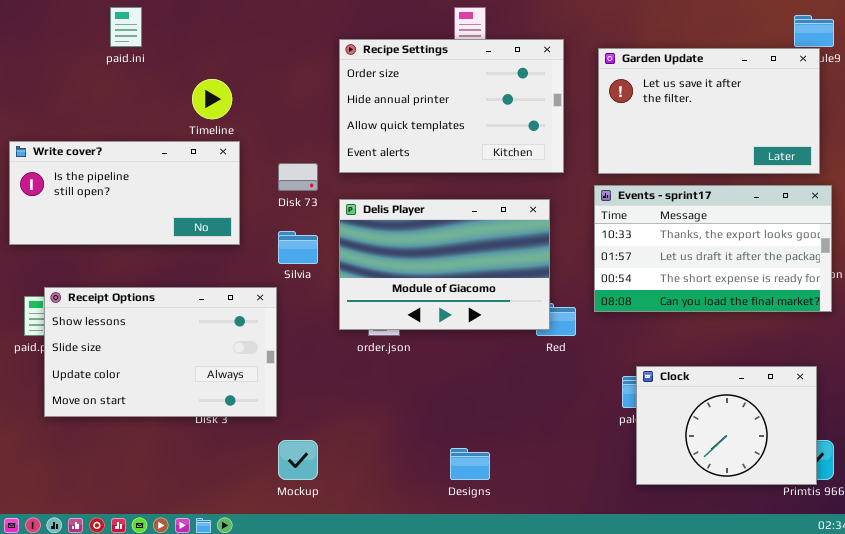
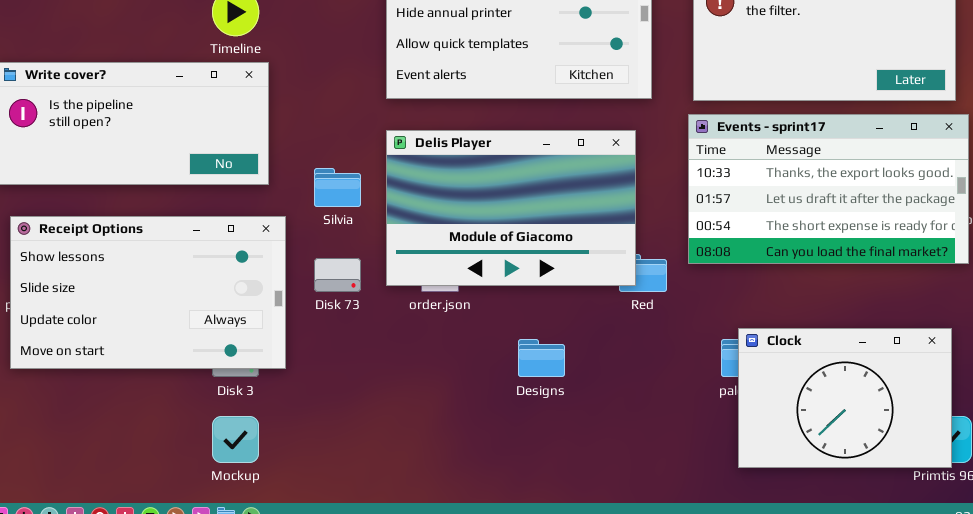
Disk 73: [278,163,318,191] -> [314,258,361,292], moved
Receipt Options: [44,287,277,417] -> [10,216,286,369], moved
Mockup: [278,440,318,480] -> [212,416,259,463], moved
Designs: [450,448,490,480] -> [518,339,565,377], moved

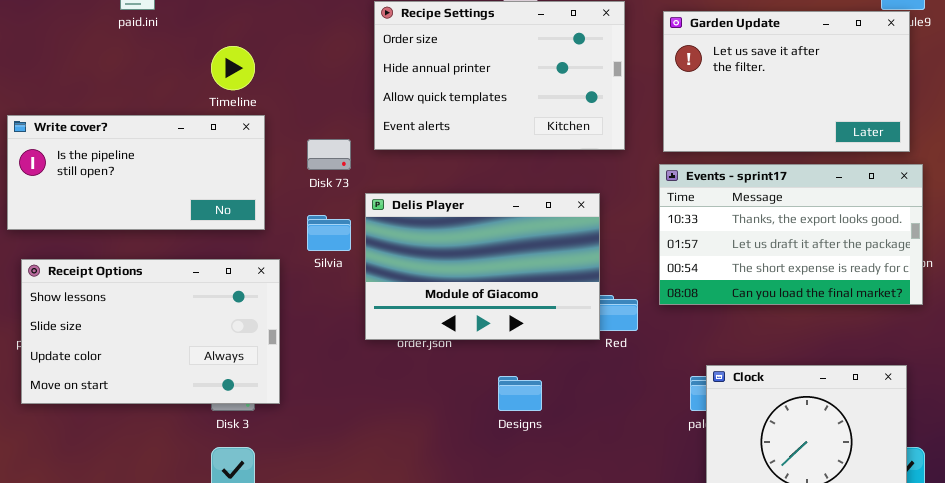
Delis Player: [386,130,636,286] -> [365,193,600,340], moved
Disk 73: [314,258,361,292] -> [307,139,351,170], moved

